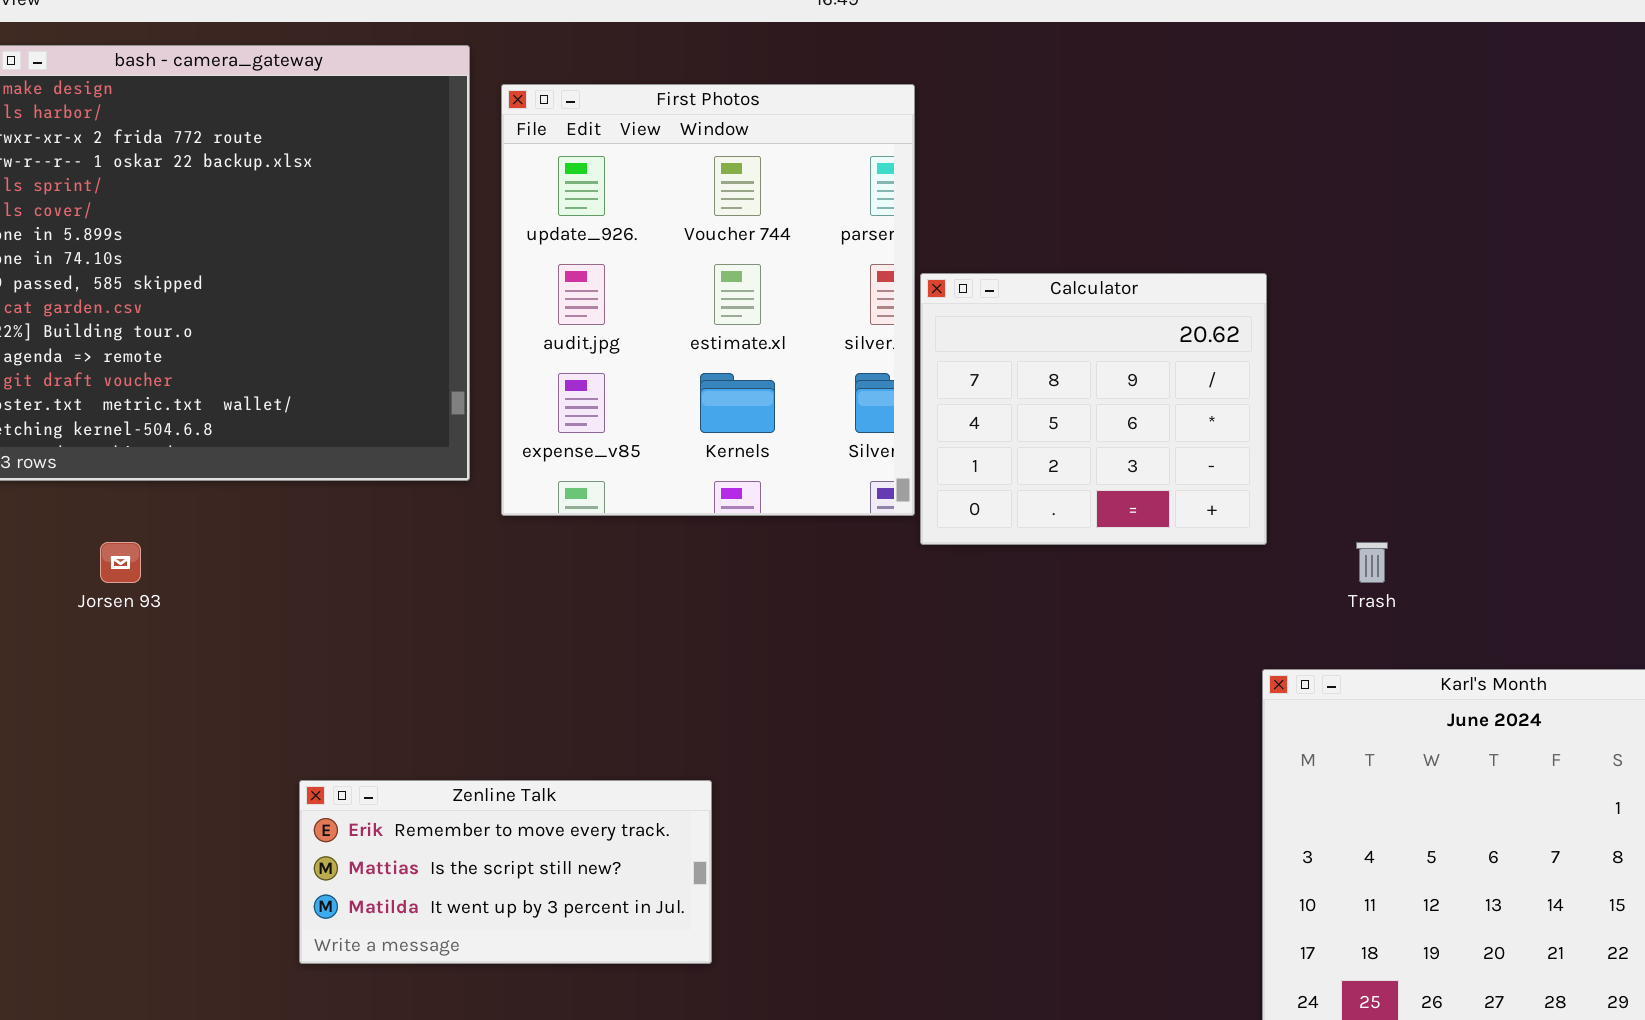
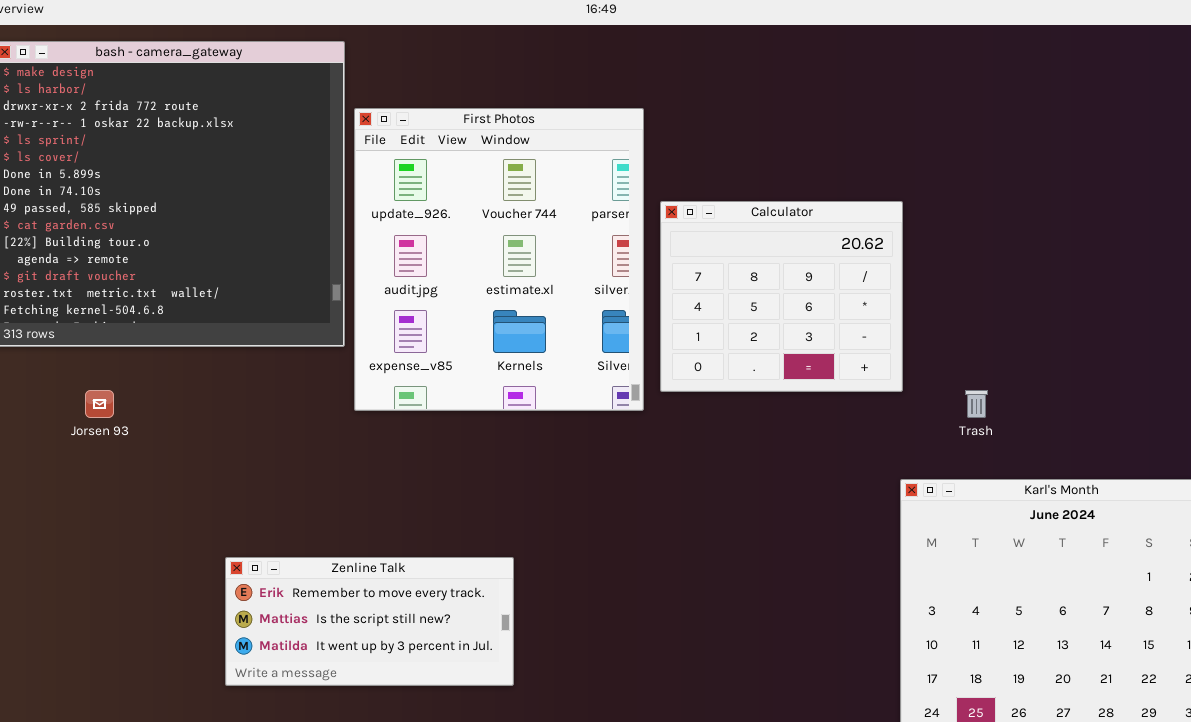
First Photos: [501,84,915,516] -> [354,108,644,411], moved

